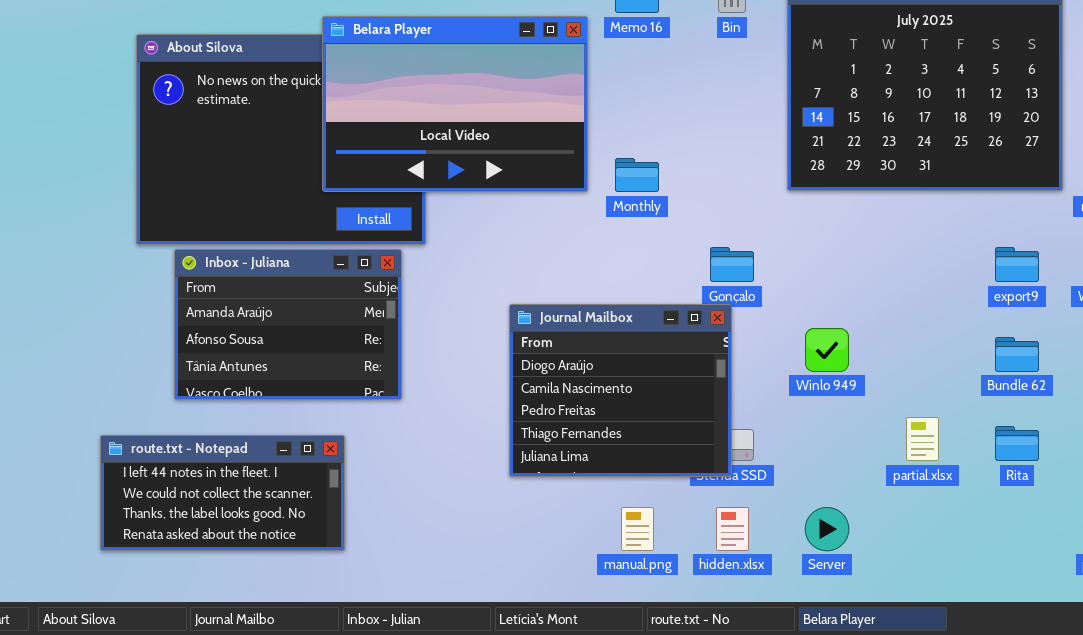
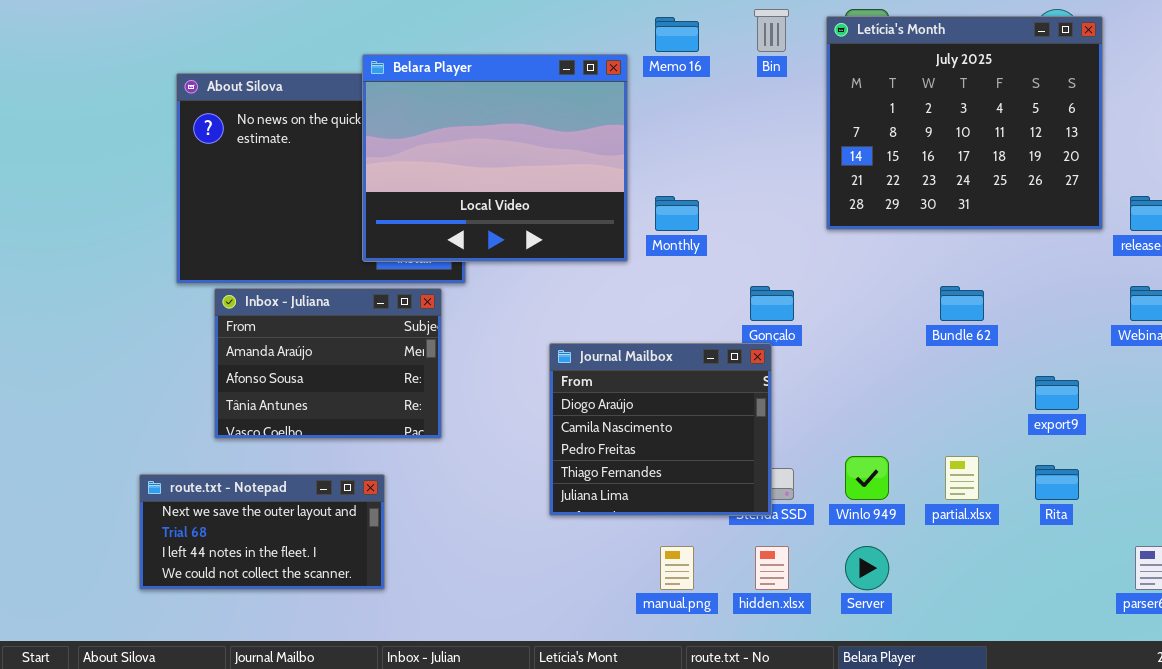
Belara Player: [322,16,588,192] -> [362,54,628,262], resized
export9: [995,247,1039,282] -> [1035,376,1079,410], moved
Winlo 949: [805,328,849,372] -> [845,456,889,500], moved
Bundle 62: [995,337,1039,372] -> [940,286,984,321], moved
route.txt - Notepad: [100,435,345,551] -> [139,474,385,590], scrolled up 2 rows

